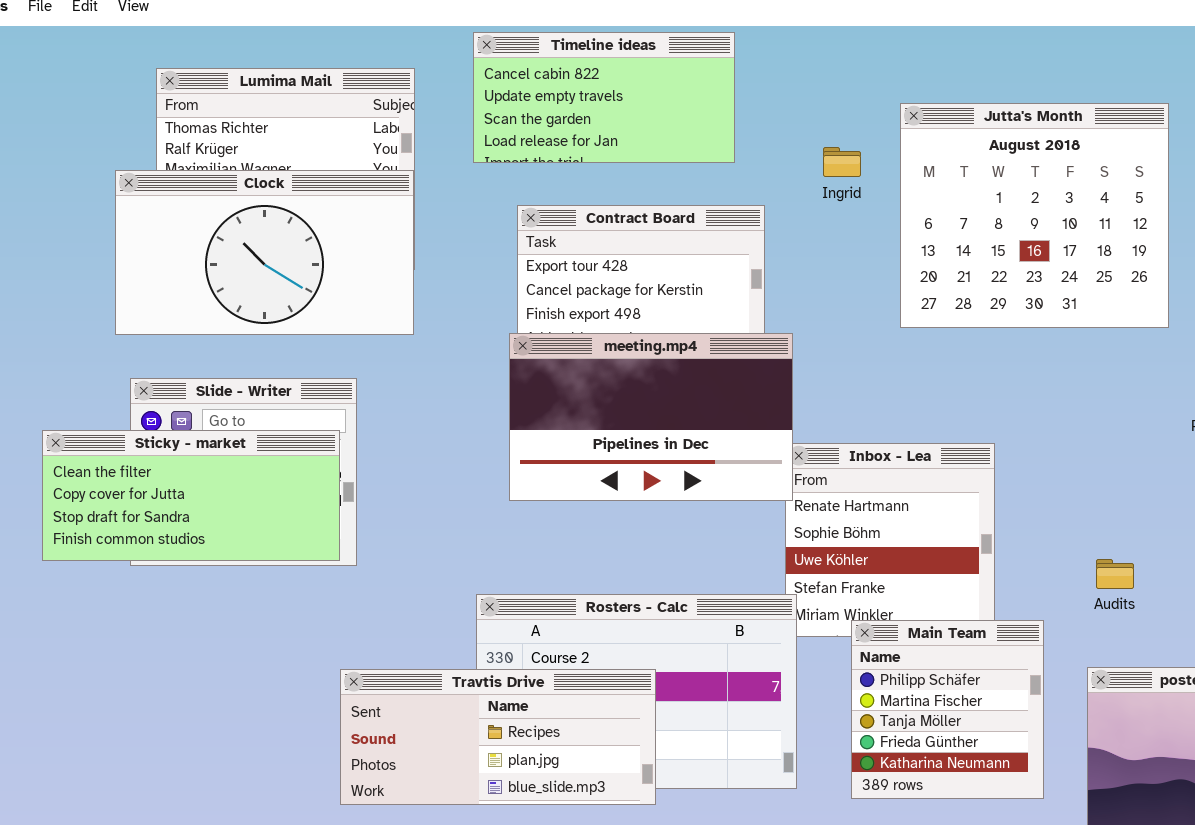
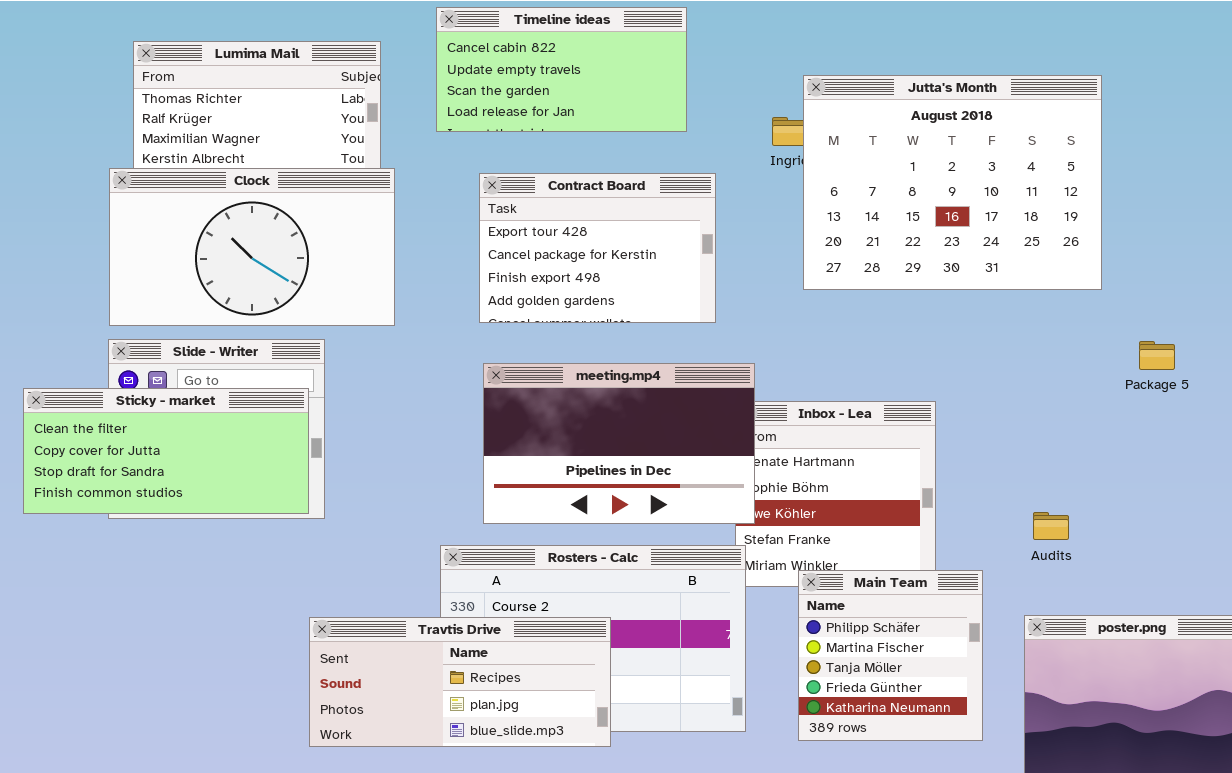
Jutta's Month: [900,103,1169,328] -> [803,75,1102,290], resized
Clock: [115,170,414,335] -> [109,168,395,326], moved
meeting.mp4: [509,333,793,501] -> [483,363,755,524], moved

